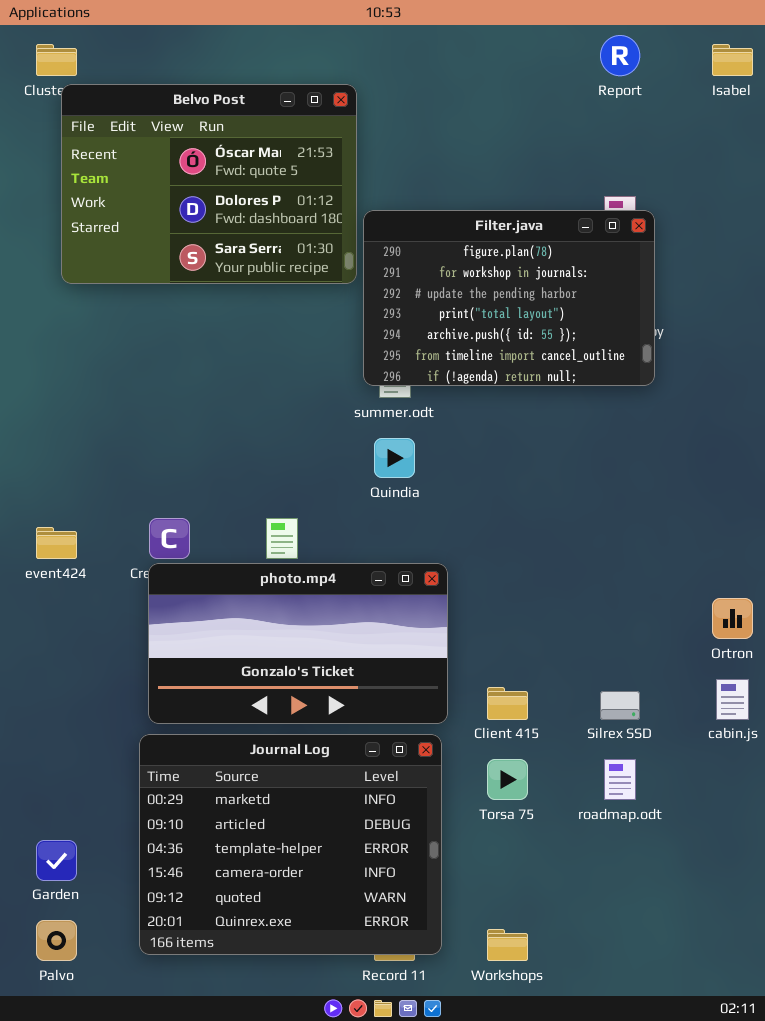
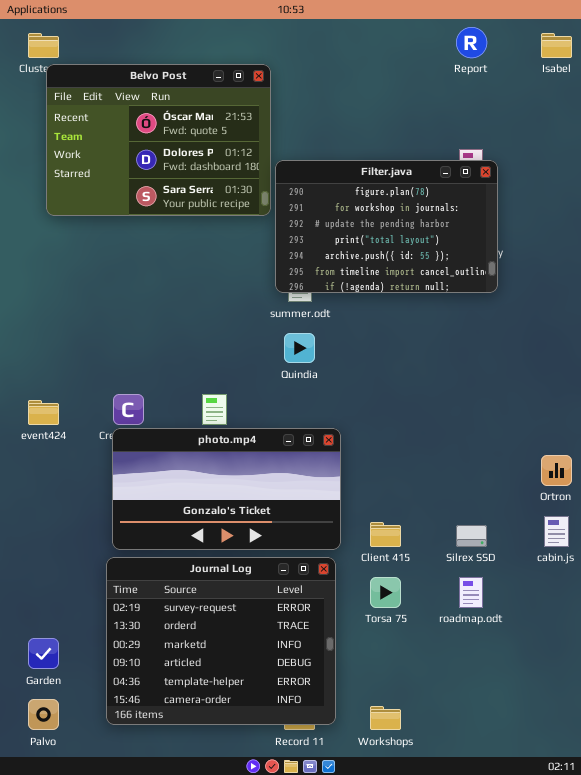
Journal Log: [139,734,442,955] -> [106,557,336,725], scrolled up 2 rows

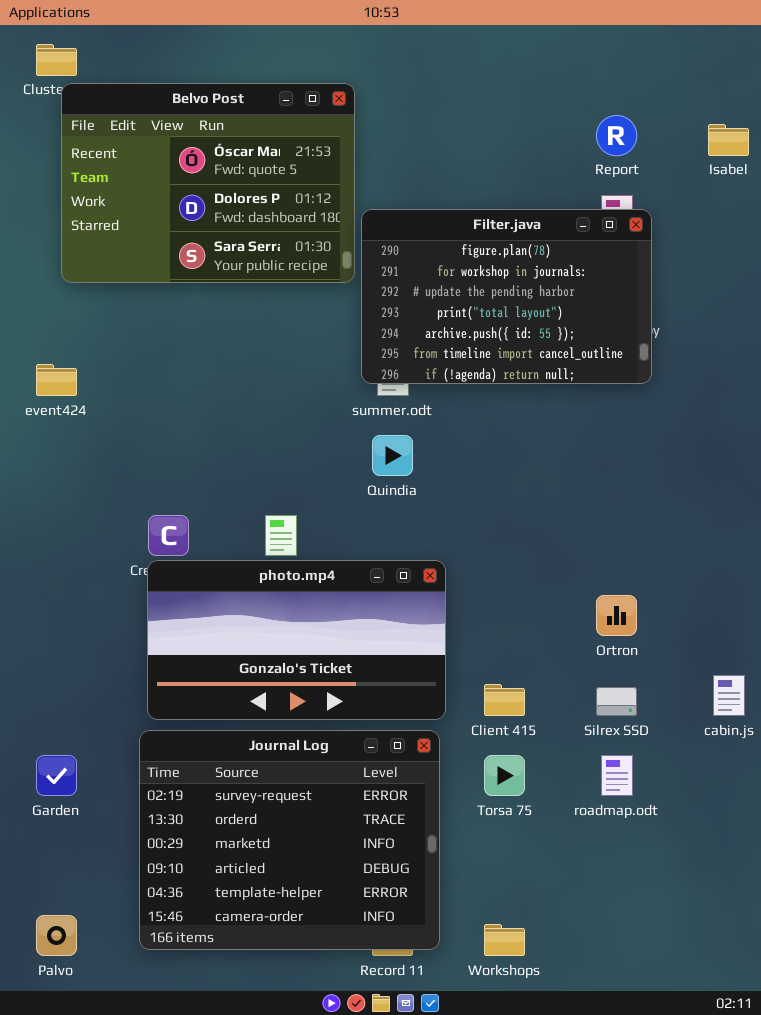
Report: [456,27,487,58] -> [596,115,637,156], moved
Isabel: [541,33,572,58] -> [708,124,749,156], moved
event424: [28,400,59,425] -> [36,364,77,396], moved
Ortron: [541,455,572,486] -> [596,595,637,636], moved
Garden: [28,638,59,669] -> [36,755,77,796], moved

